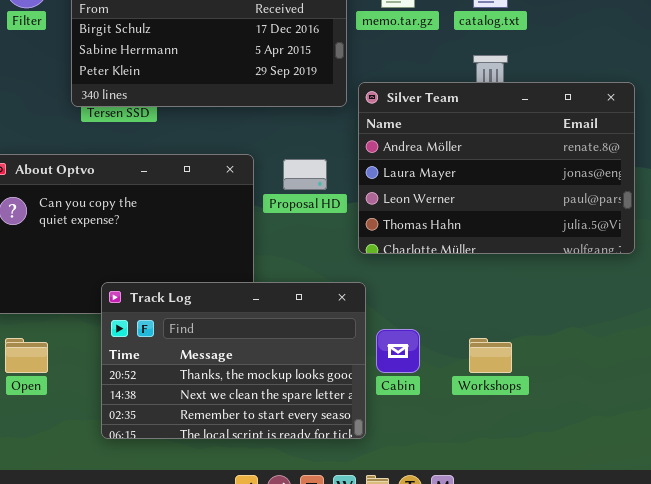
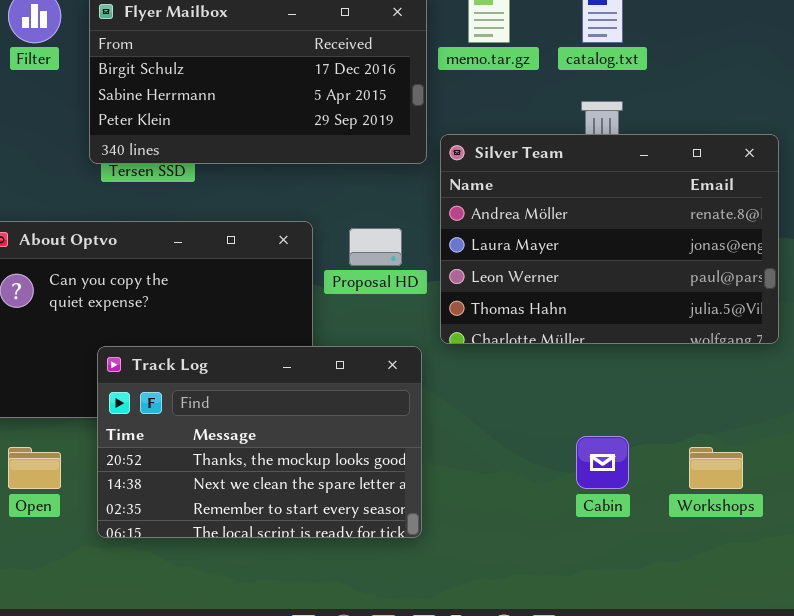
Track Log: [101,282,366,439] -> [97,346,422,538], moved
Cabin: [376,329,420,373] -> [576,436,629,489], moved
Workshops: [469,338,512,373] -> [689,447,743,489], moved

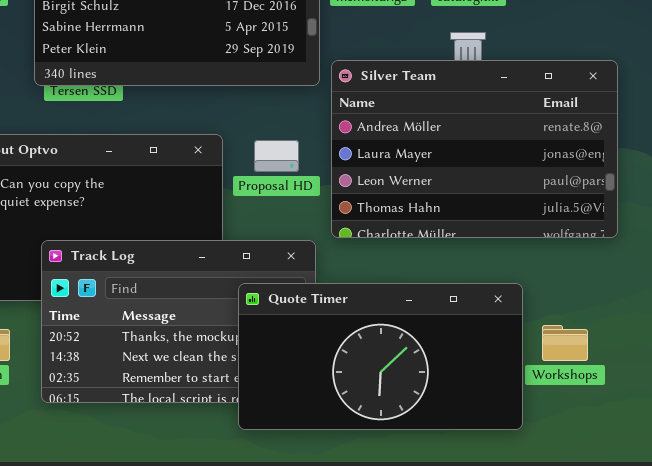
Quote Timer: none -> [238,283,523,430], opened

